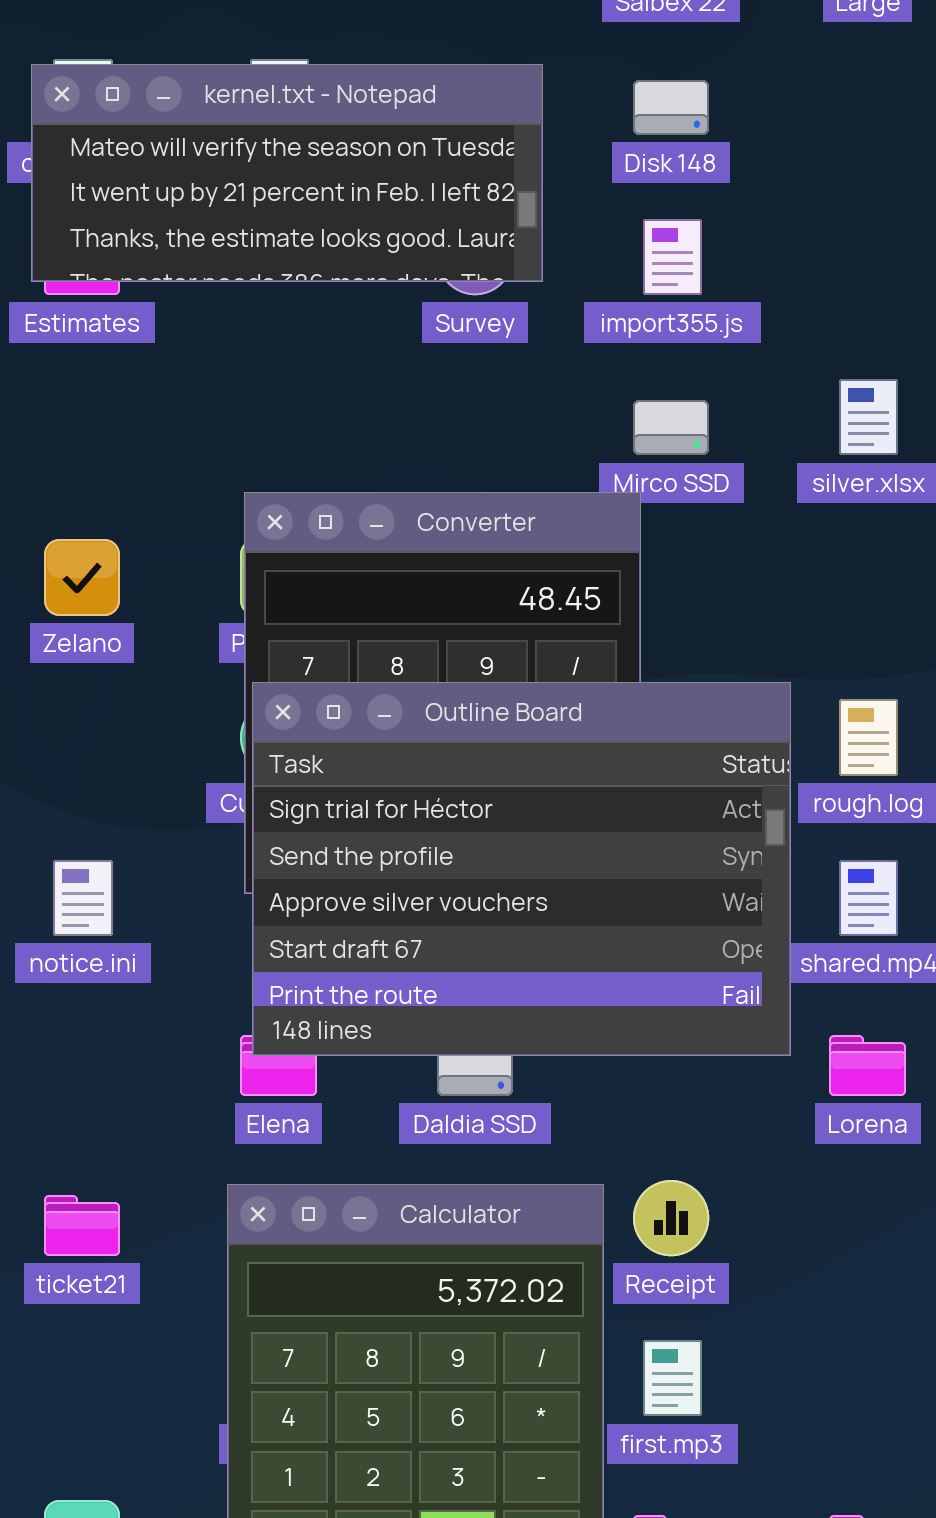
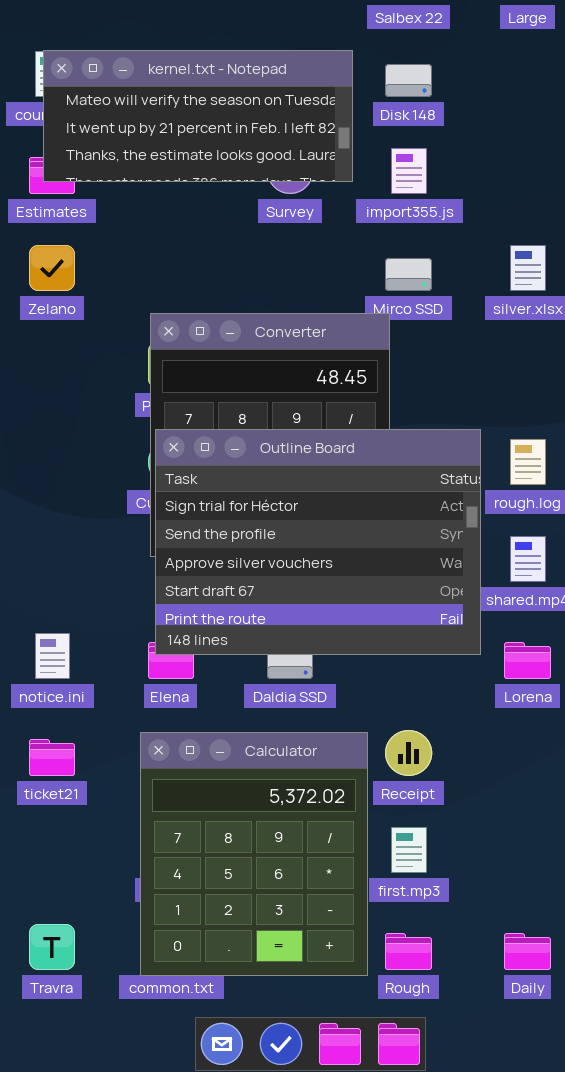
kernel.txt - Notepad: [31,64,543,282] -> [43,50,353,182], moved
Zelano: [44,539,120,616] -> [29,245,75,291], moved
notice.ini: [53,860,113,936] -> [35,633,70,679], moved

